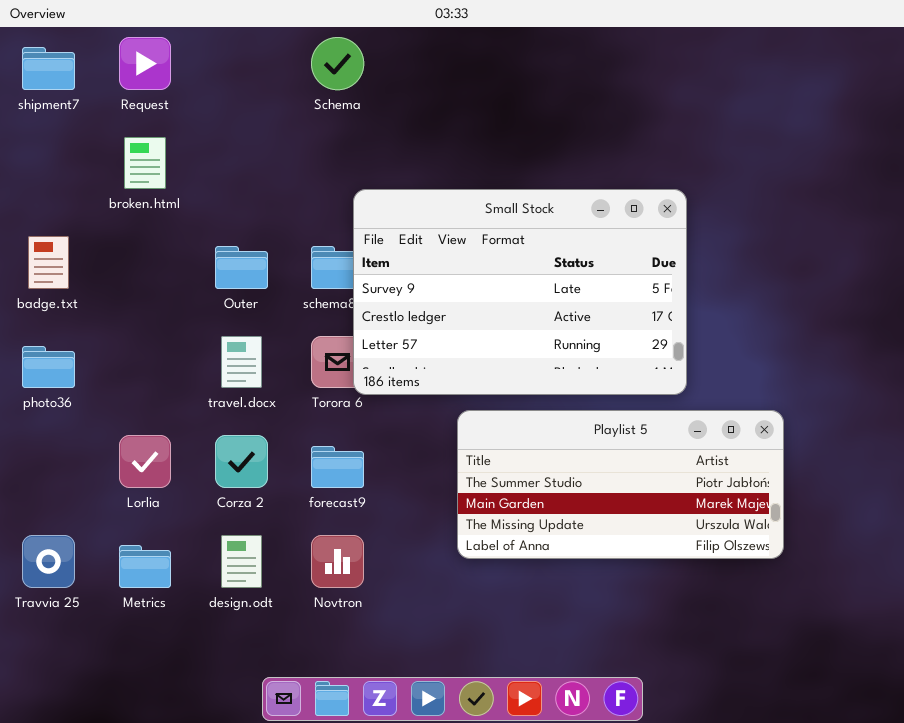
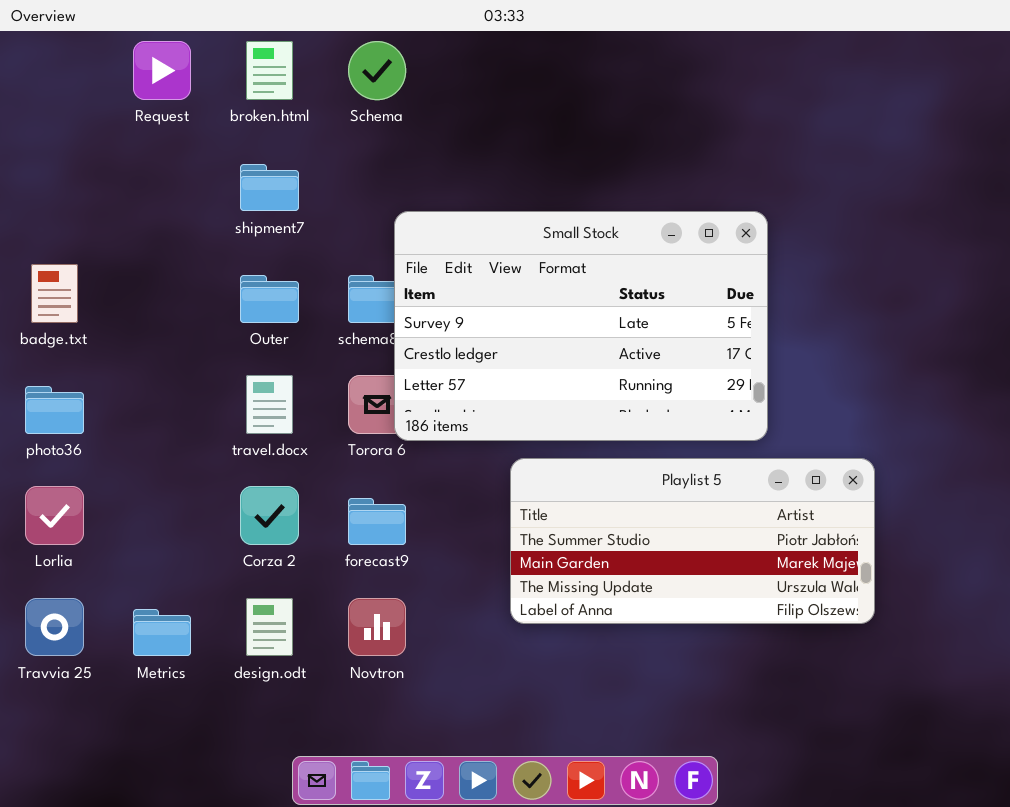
shipment7: [22,47,75,90] -> [240,164,299,211], moved
broken.html: [124,137,166,189] -> [246,41,293,100], moved
Lorlia: [119,435,171,488] -> [25,486,84,545], moved

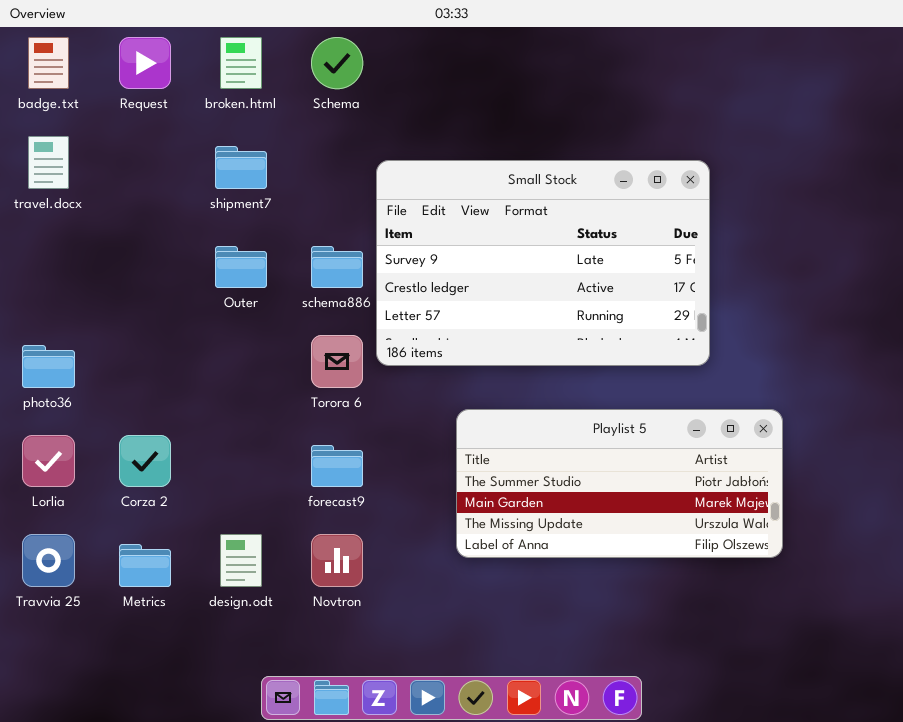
Small Stock: [394,211,768,441] -> [376,160,710,366], moved
badge.txt: [31,264,78,323] -> [28,37,69,89], moved
travel.docx: [246,375,293,434] -> [28,136,69,189], moved
Corza 2: [240,486,299,545] -> [119,435,171,487], moved

